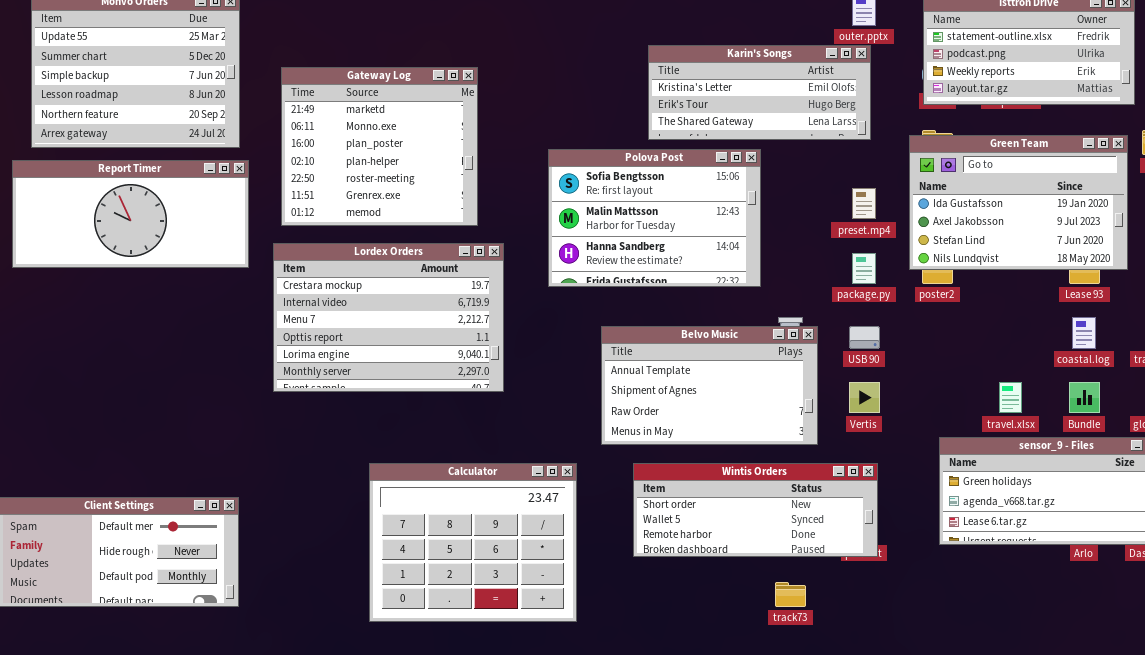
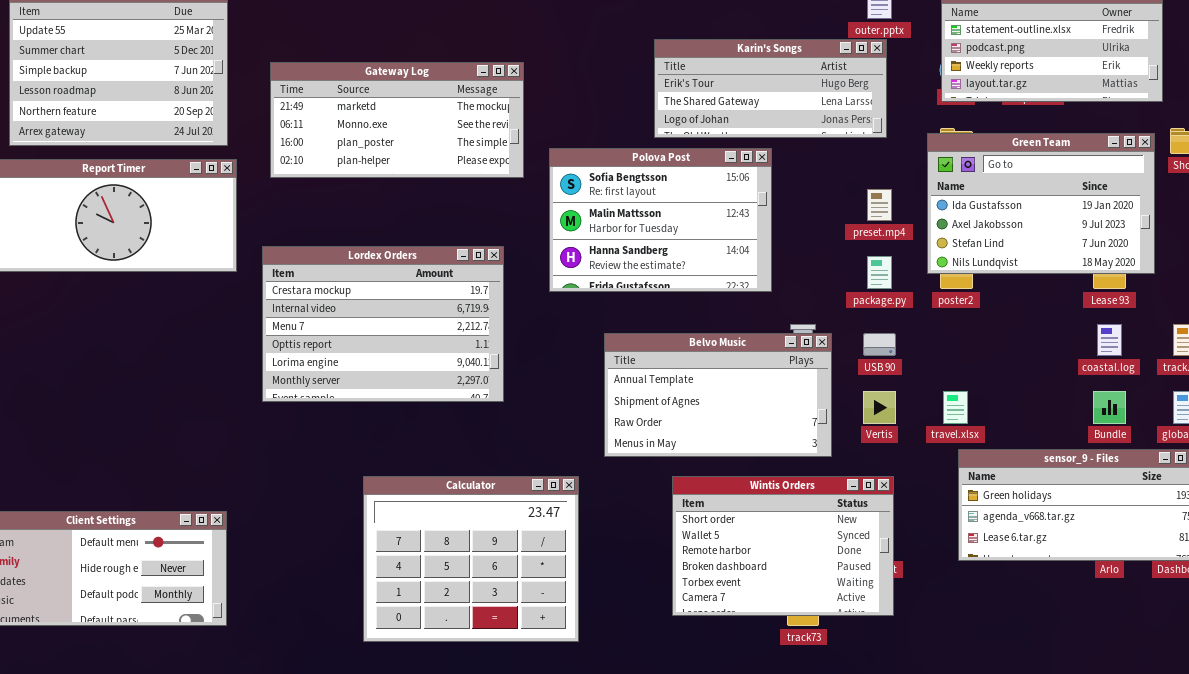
Karin's Songs: [648,45,871,140] -> [654,39,887,138], scrolled down 1 row
Gateway Log: [281,67,478,226] -> [270,62,524,178], resized
travel.xlsx: [999,382,1022,413] -> [943,391,968,424], moved
Wintis Orders: [633,463,878,557] -> [672,476,894,616], resized

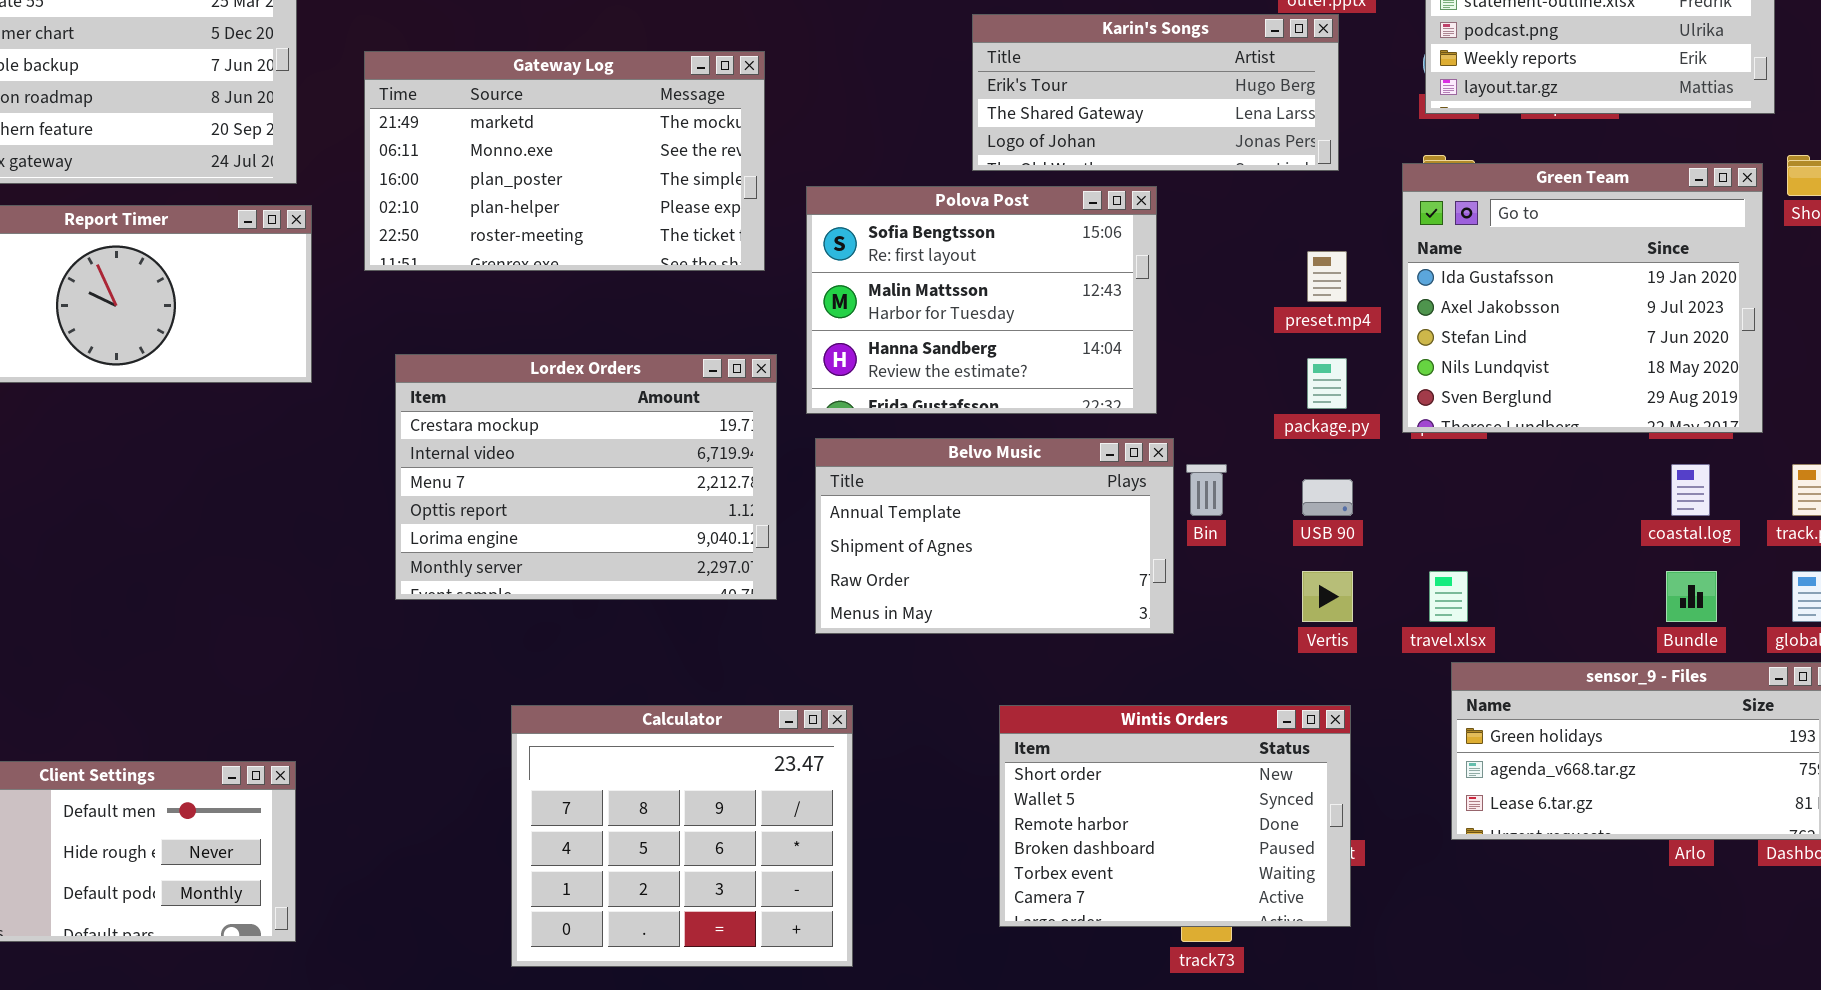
Gateway Log: [270,62,524,178] -> [364,51,765,271], resized
Green Team: [927,133,1155,274] -> [1402,163,1763,433], resized
Lordex Orders: [262,246,504,402] -> [395,354,777,600], moved
Belvo Music: [604,333,832,457] -> [815,438,1174,634], moved

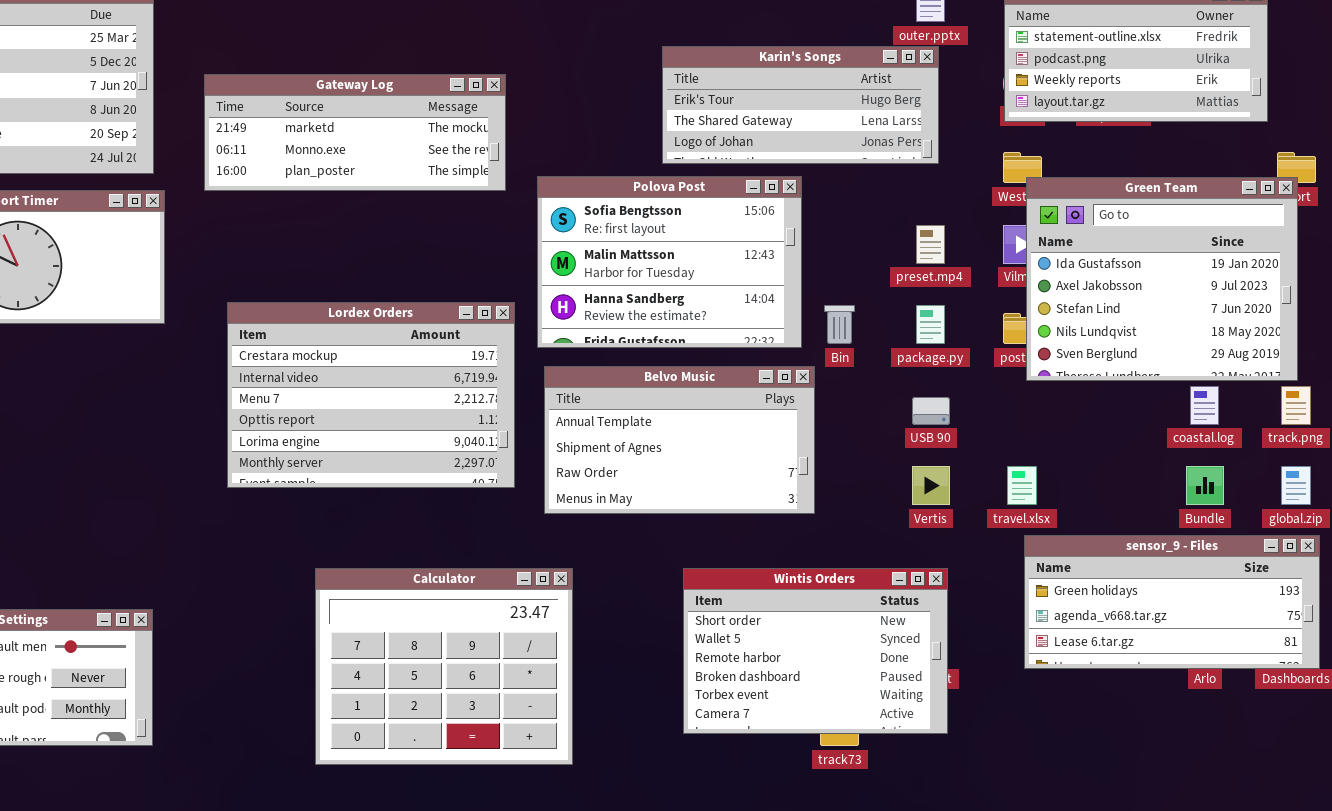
Gateway Log: [364,51,765,271] -> [204,74,506,191], resized
Green Team: [1402,163,1763,433] -> [1026,177,1298,381], moved
Bin: [1186,464,1227,516] -> [824,305,855,344], moved

